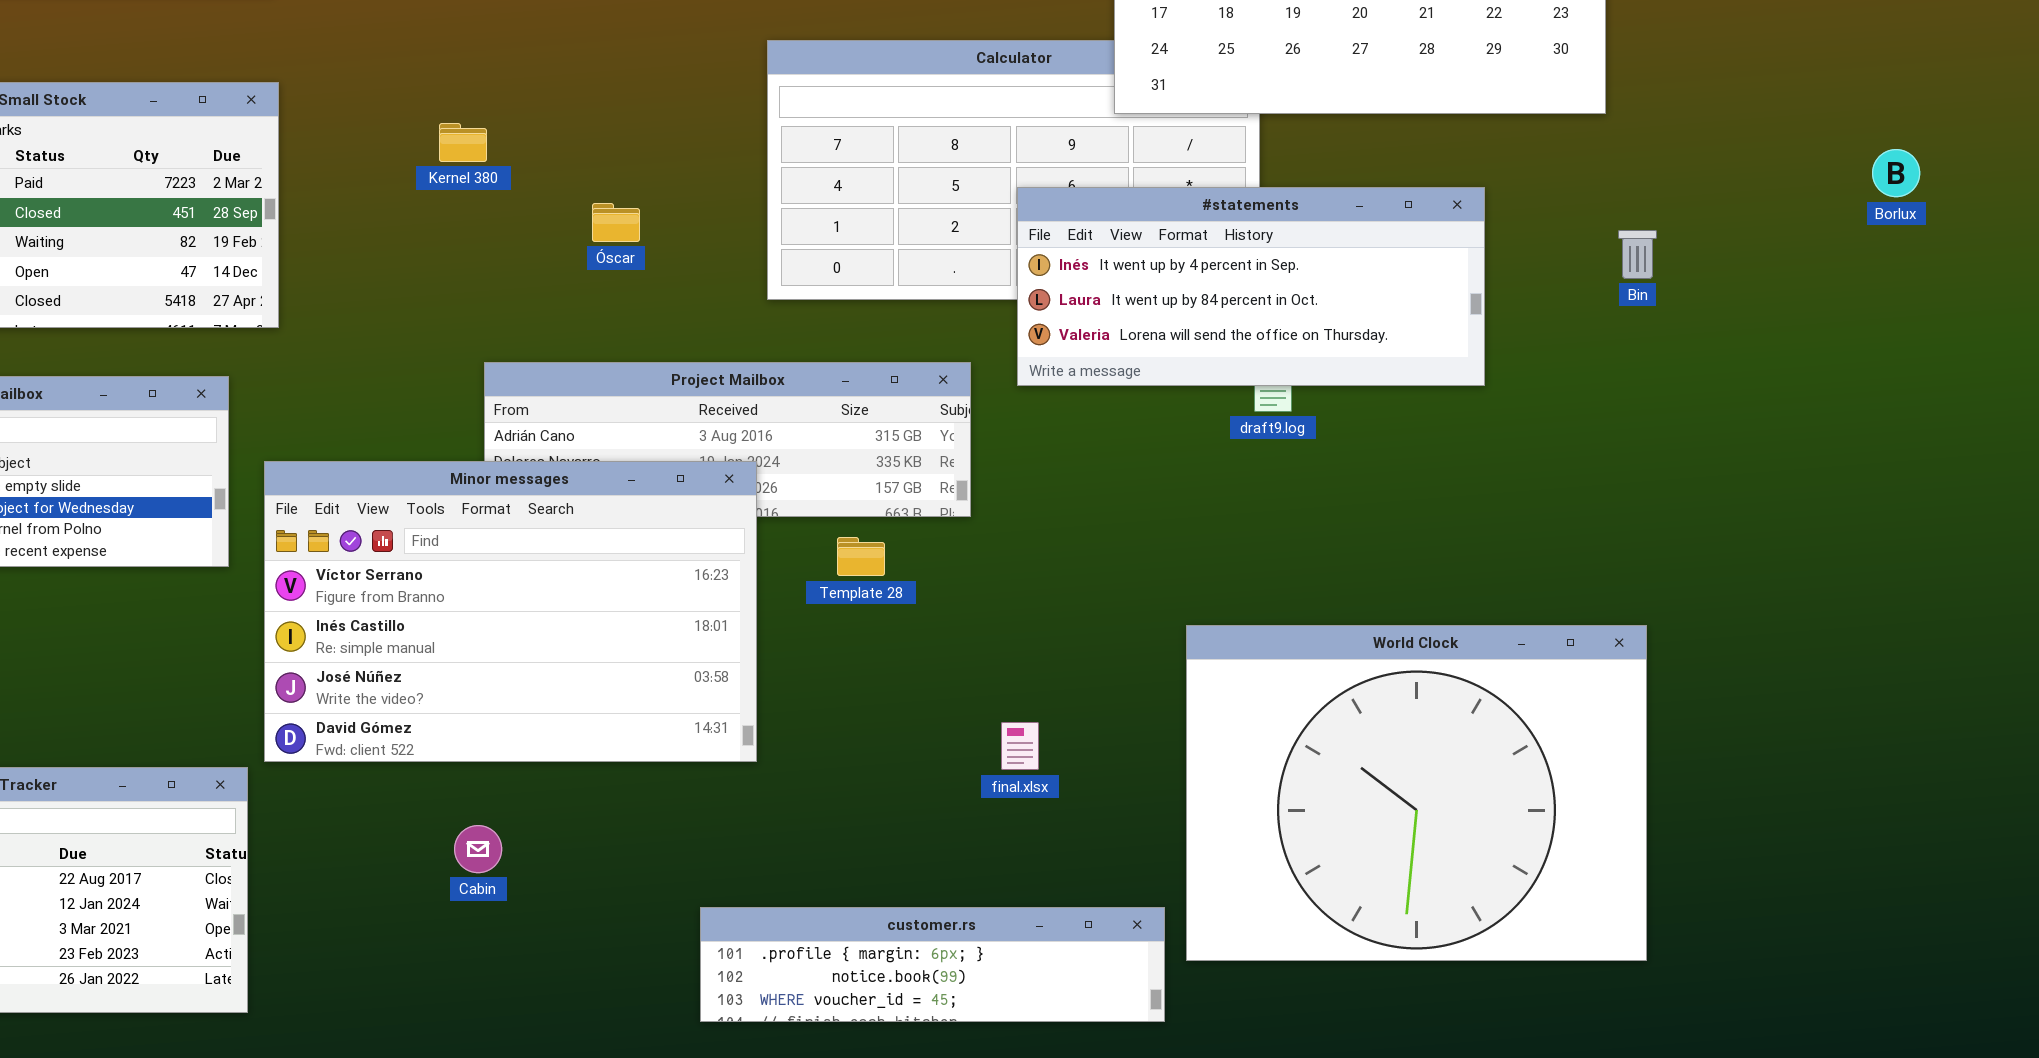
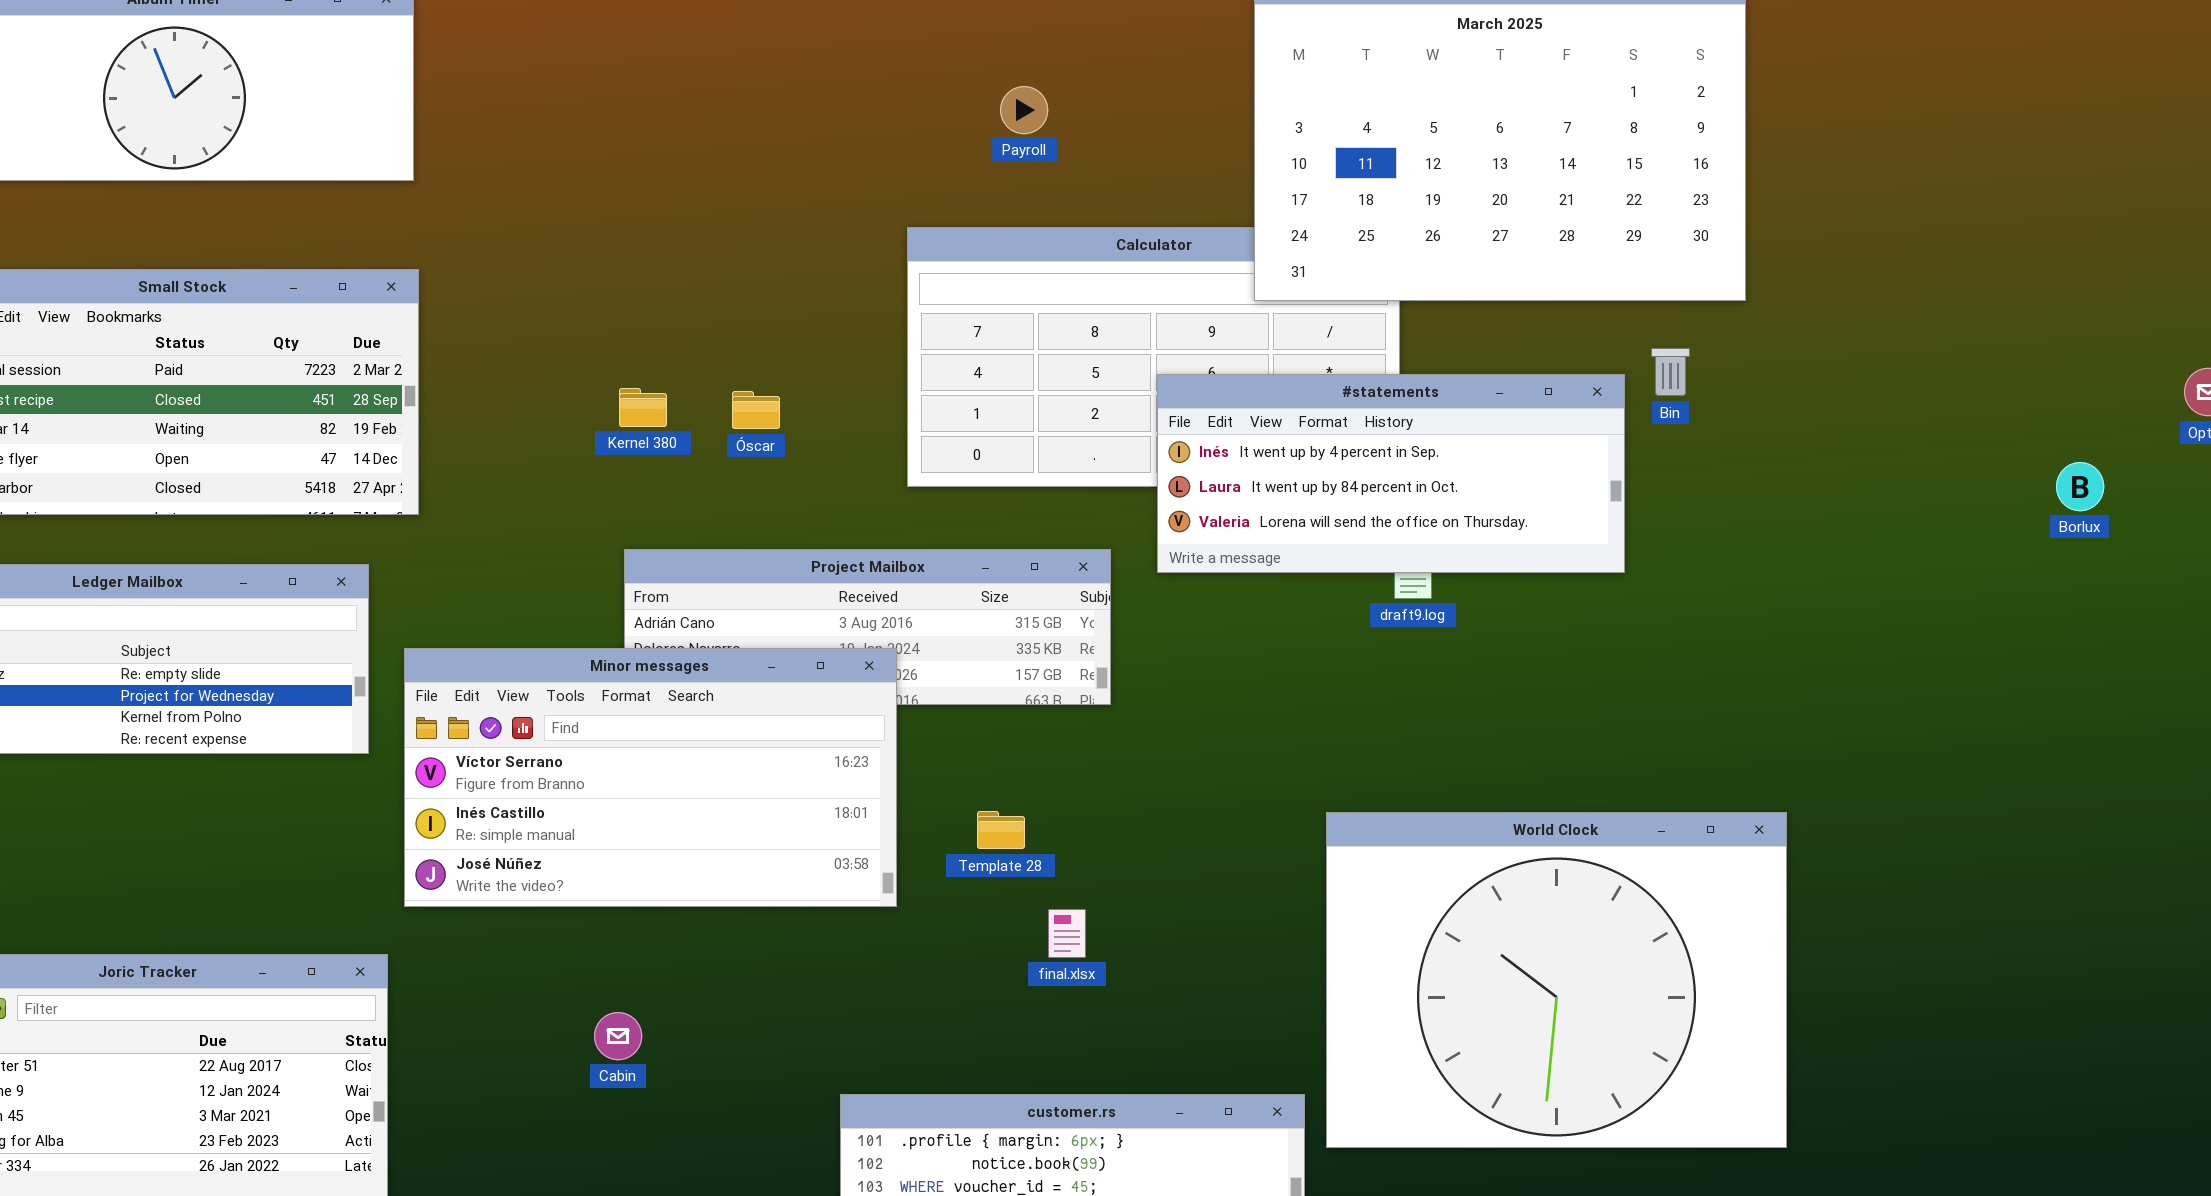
Kernel 380: [439,123,487,162] -> [619,388,667,427], moved
Borlux: [1872,149,1920,197] -> [2056,462,2104,511], moved
Bin: [1618,230,1657,279] -> [1651,348,1690,396], moved
Minor messages: [264,461,757,762] -> [404,648,897,907], resized
Template 28: [837,537,885,576] -> [977,811,1025,849], moved
final.xlsx: [1001,722,1039,770] -> [1048,909,1086,958], moved

